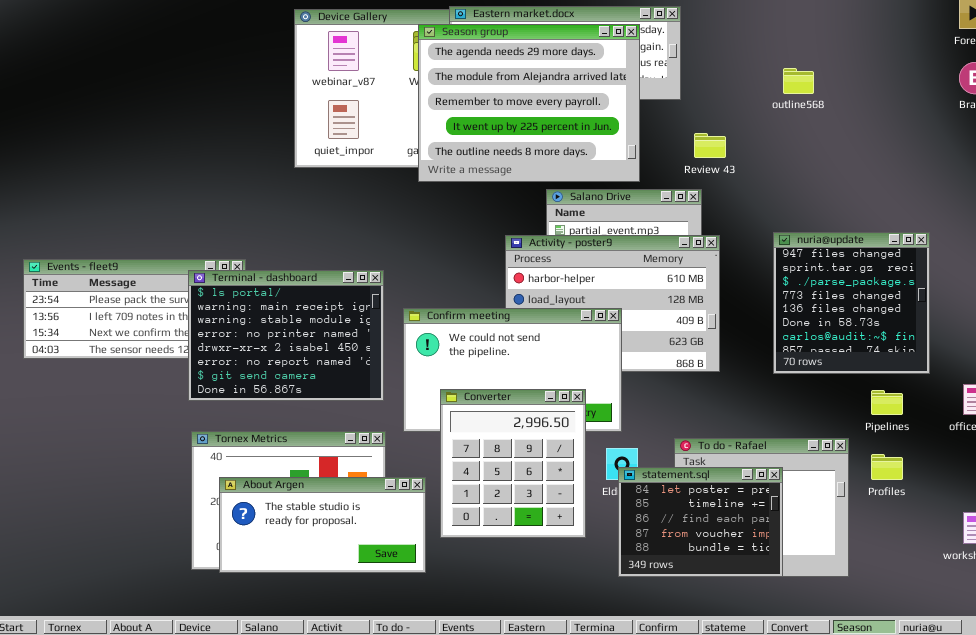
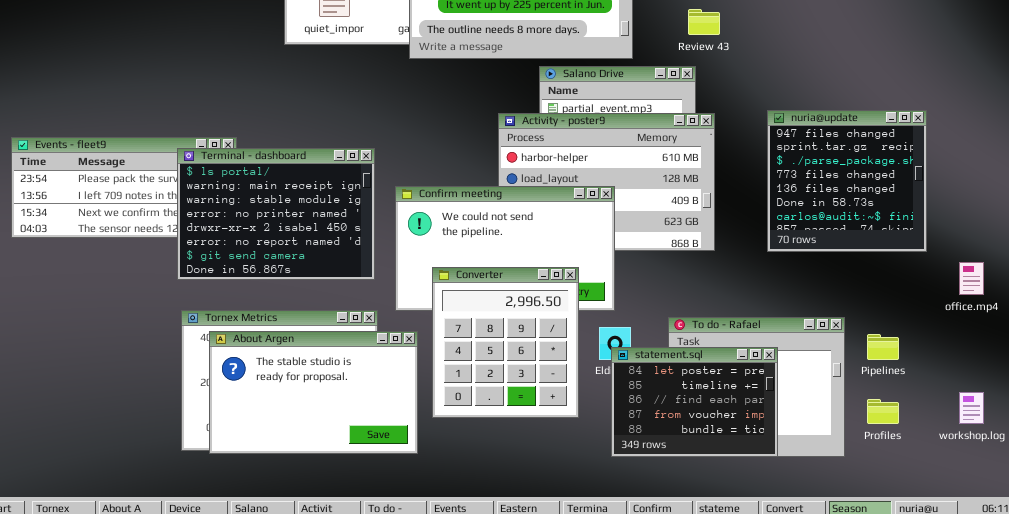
Pipelines: [871,390,903,415] -> [867,334,899,360], moved
Profiles: [871,454,903,480] -> [867,399,899,424], moved
About Argen: [219,477,426,573] -> [209,331,418,454], resized

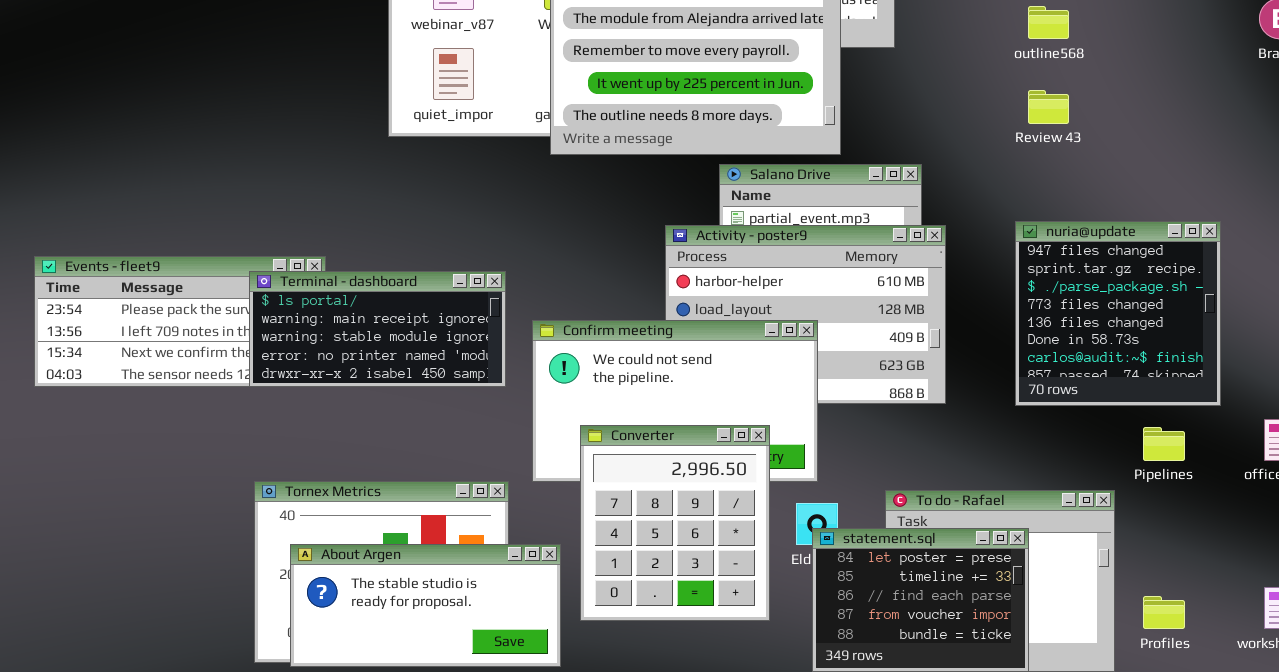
Review 43: [688,9,720,35] -> [1028,90,1069,124], moved
Terminal - dashboard: [177,148,375,280] -> [249,271,506,387], resized
About Argen: [209,331,418,454] -> [290,544,561,667], resized
Pipelines: [867,334,899,360] -> [1143,427,1185,461], moved

